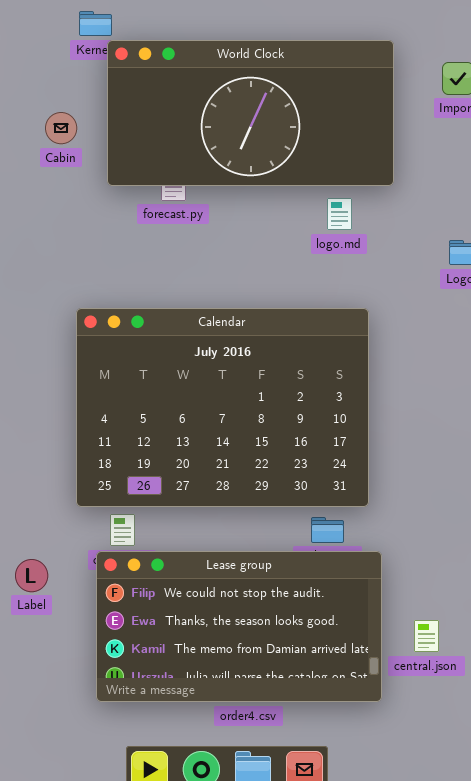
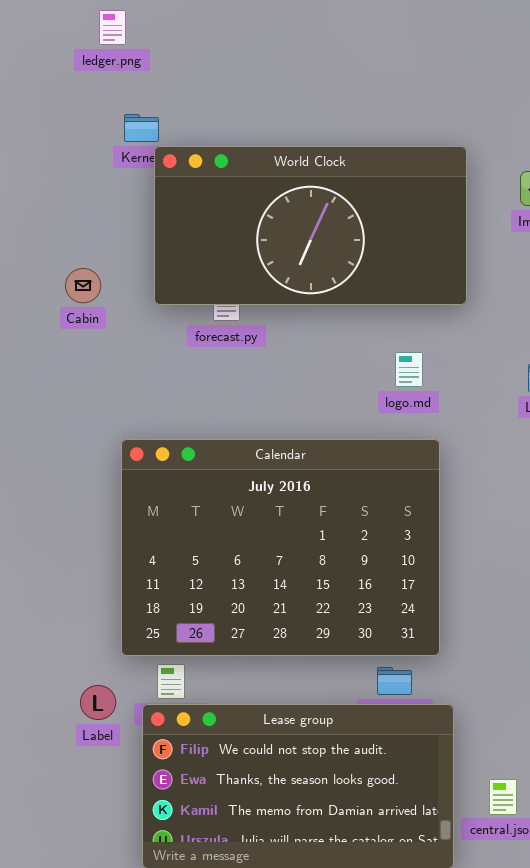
Cabin: [45,112,77,144] -> [65,268,101,303], moved
logo.md: [327,198,352,230] -> [395,352,423,387], moved
Label: [15,559,48,592] -> [80,685,116,720], moved

